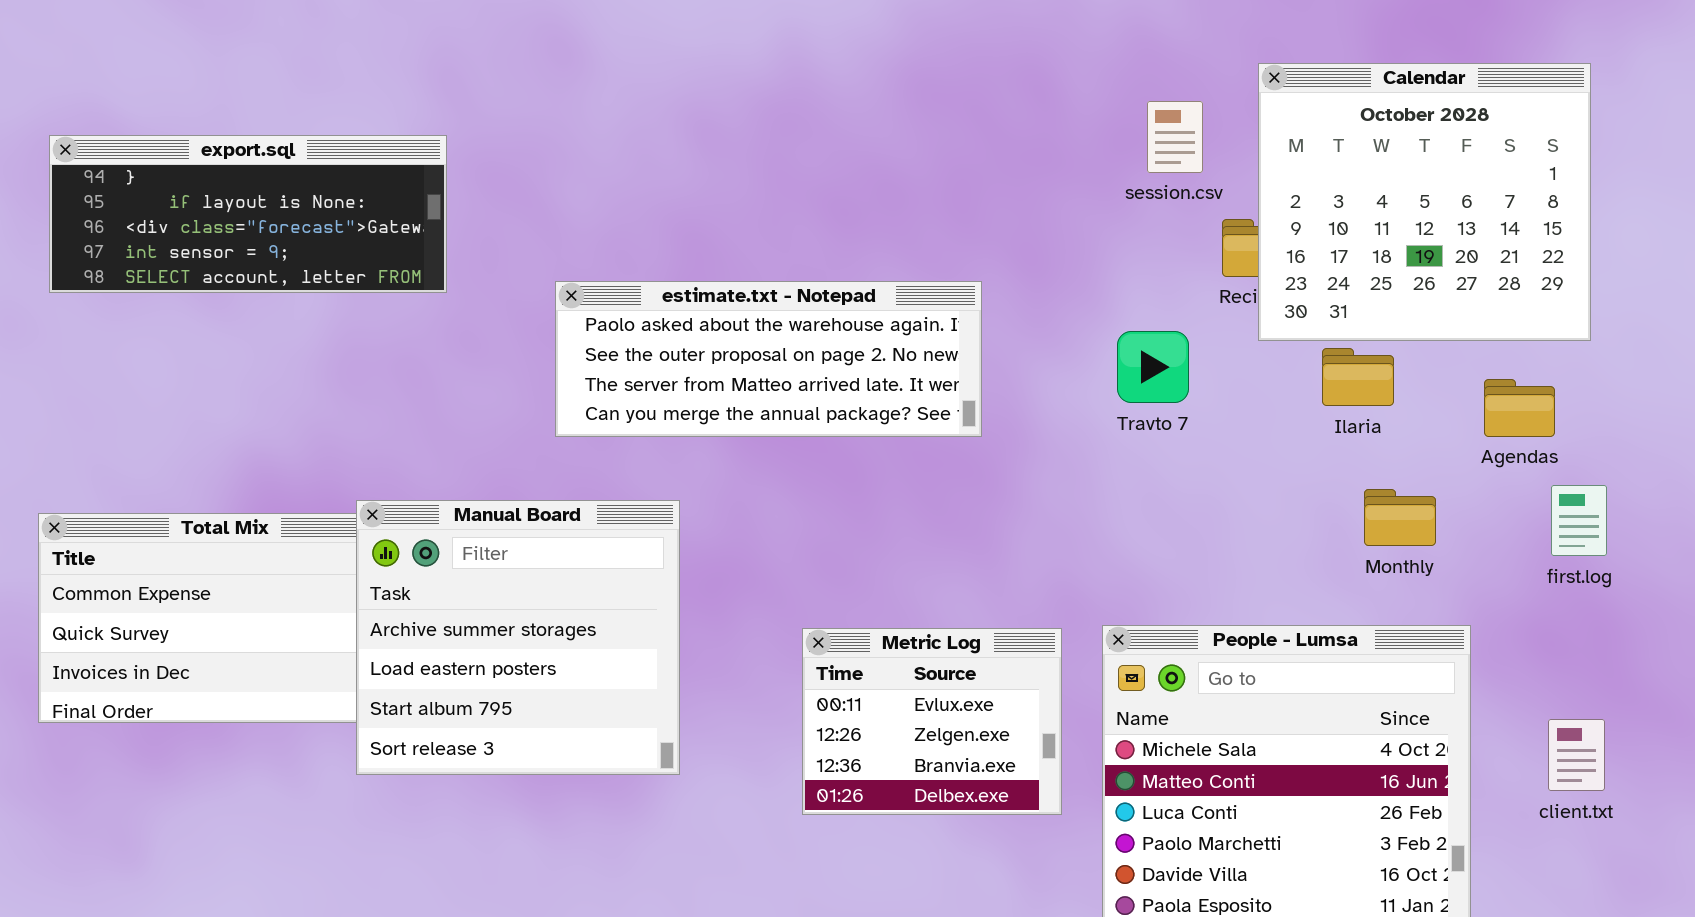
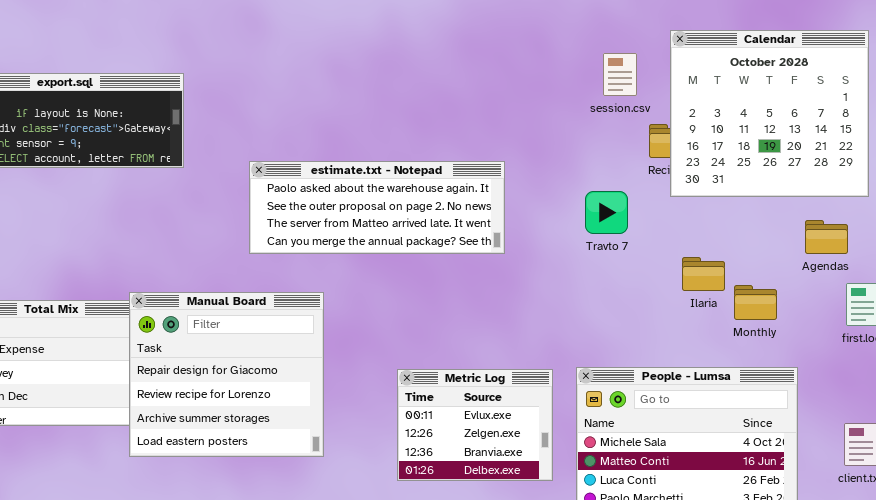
Ilaria: [1322,348,1394,406] -> [682,257,725,291], moved
Manual Board: [356,500,680,775] -> [129,292,324,457], scrolled up 2 rows

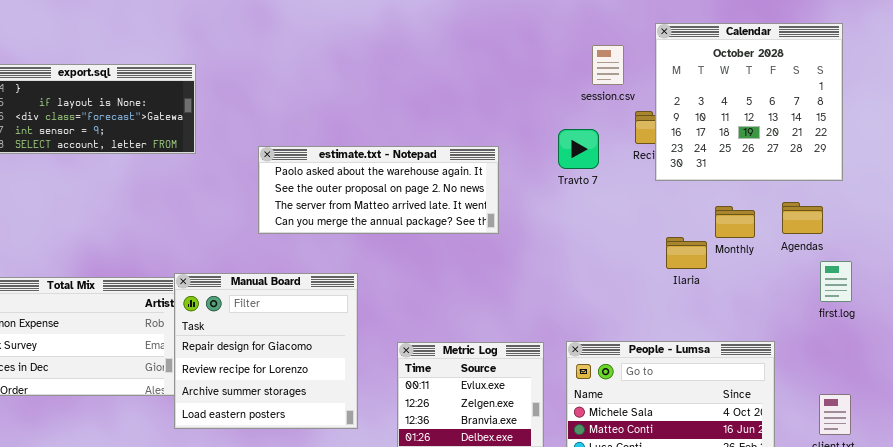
Travto 7: [585,191,628,234] -> [558,129,599,169], moved
Monthly: [734,285,777,320] -> [715,206,755,238], moved
Manual Board: [129,292,324,457] -> [174,273,358,429], moved

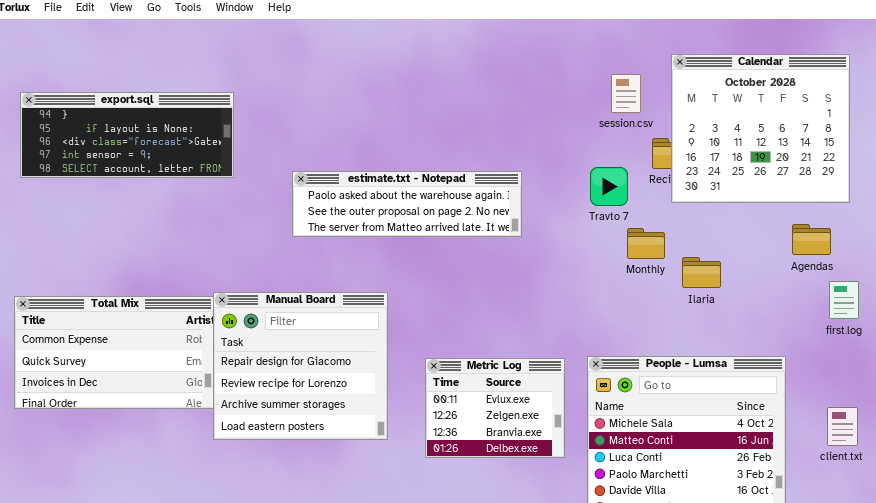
Travto 7: [558,129,599,169] -> [590,167,628,206], moved
estimate.txt - Notepad: [258,146,499,234] -> [292,171,522,237], resized
Monthly: [715,206,755,238] -> [627,228,665,259], moved

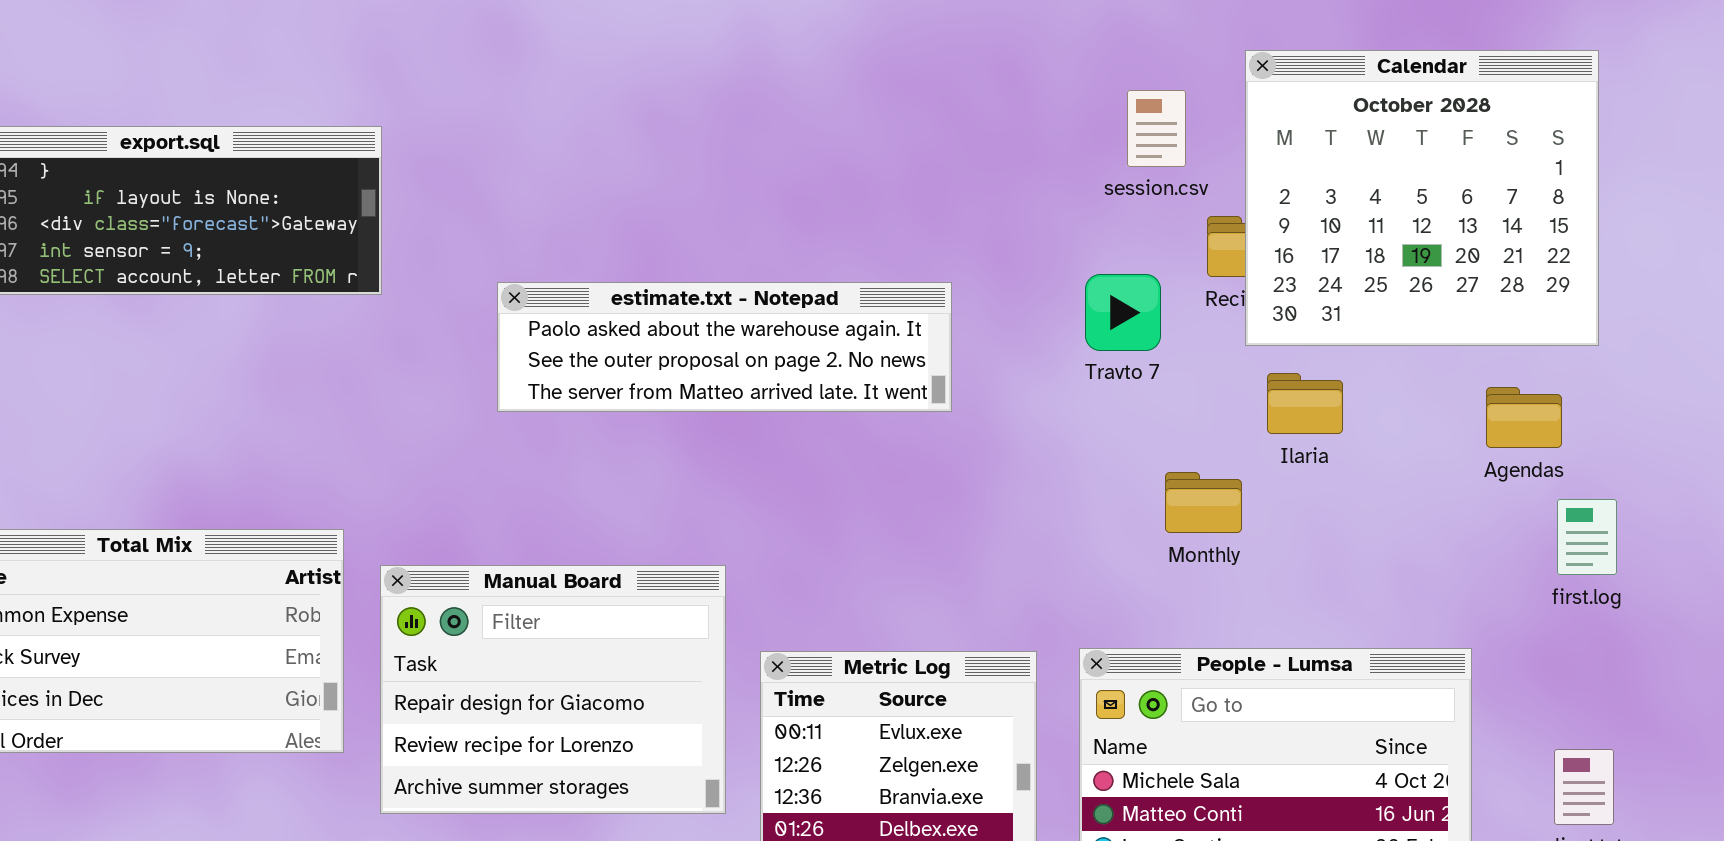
Monthly: [627,228,665,259] -> [1165,472,1242,533], moved
Ilaria: [682,257,721,288] -> [1267,373,1343,434], moved
Manual Board: [213,292,388,440] -> [380,565,726,814], moved, resized

